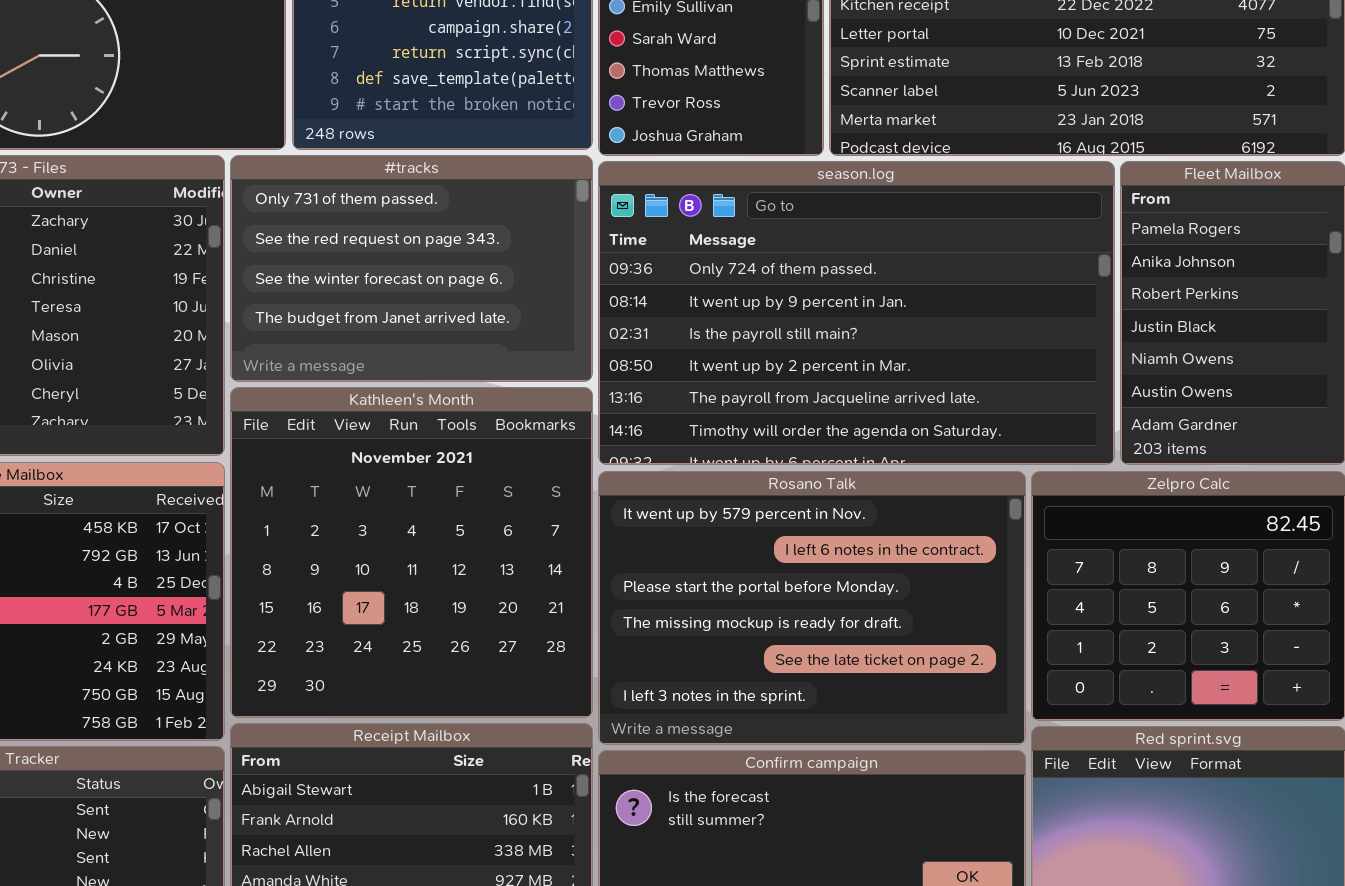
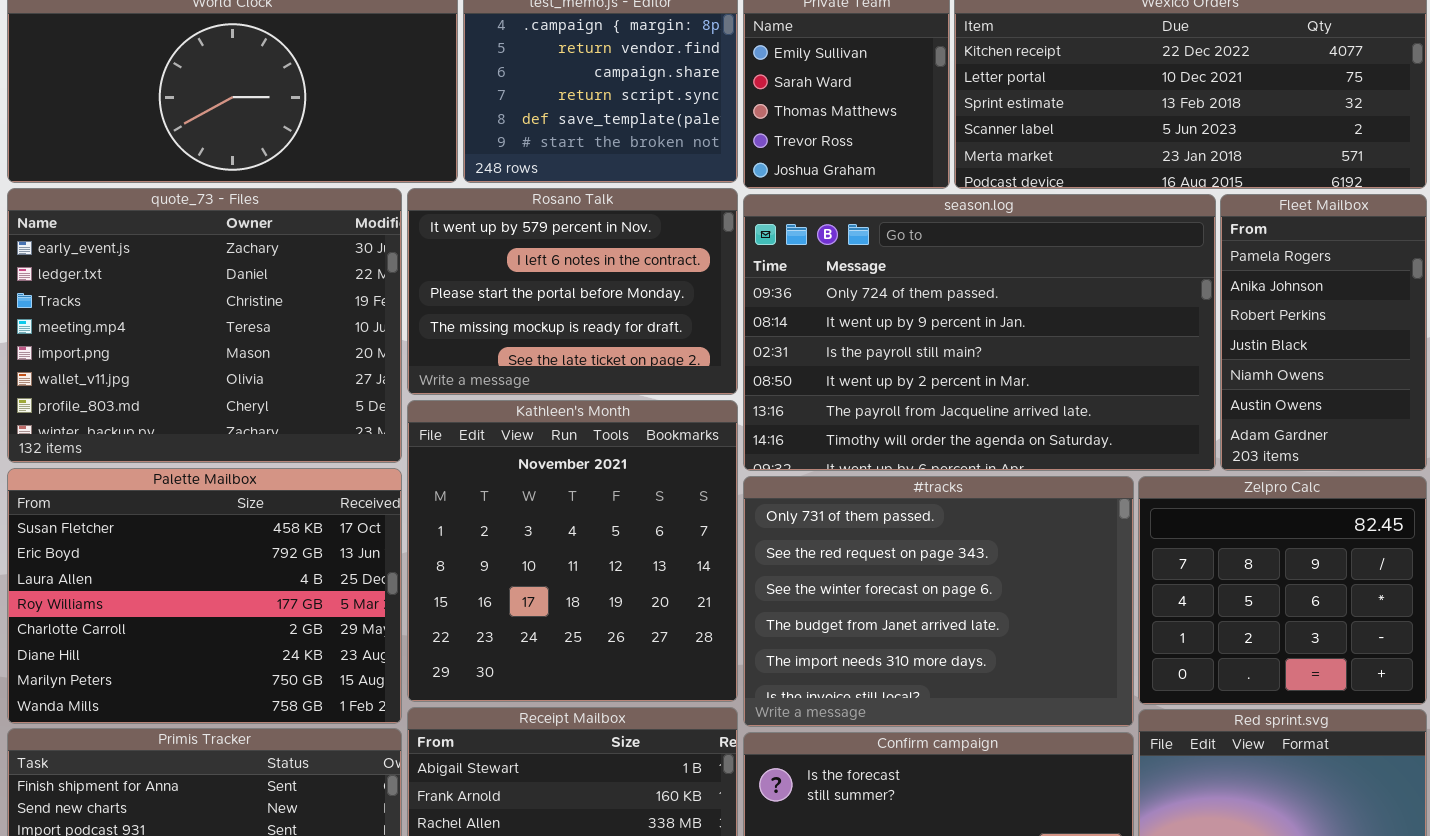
#tracks: [230,155,593,382] -> [743,476,1134,727], moved, resized
Rosano Talk: [598,471,1026,745] -> [407,188,738,395], moved, resized

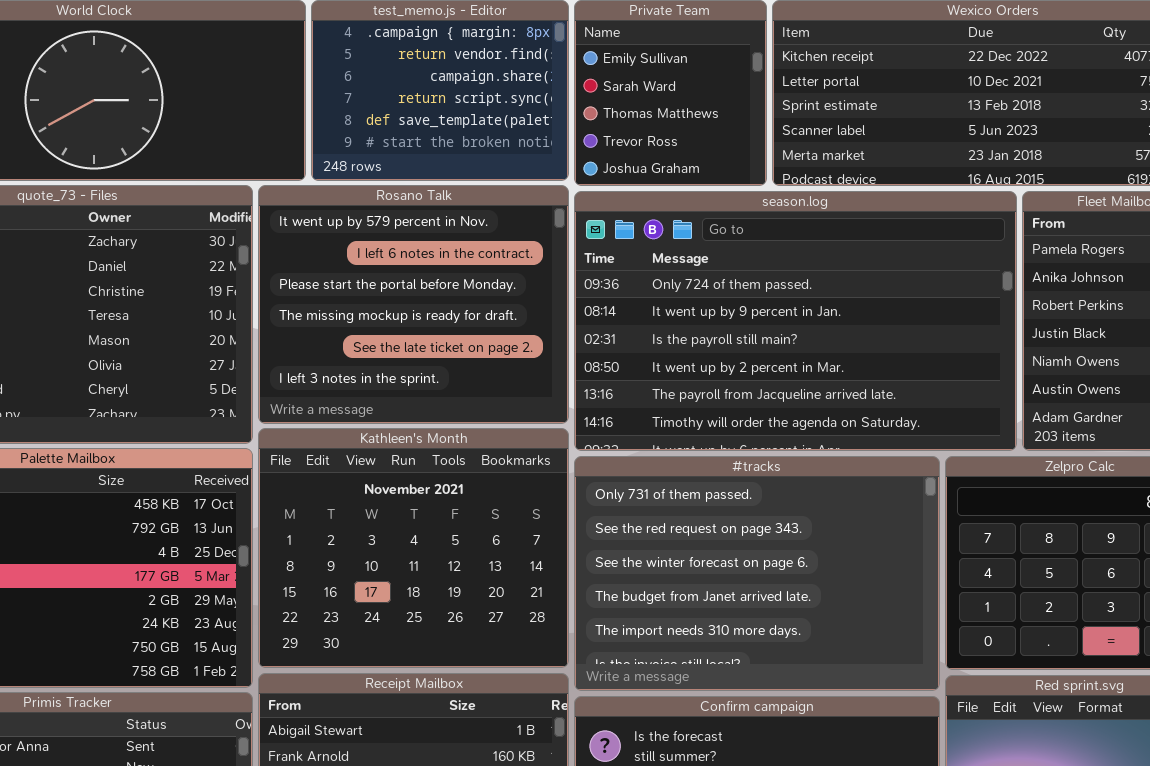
Rosano Talk: [407,188,738,395] -> [258,185,569,424], resized
Kathleen's Month: [407,400,738,702] -> [258,428,569,668], resized

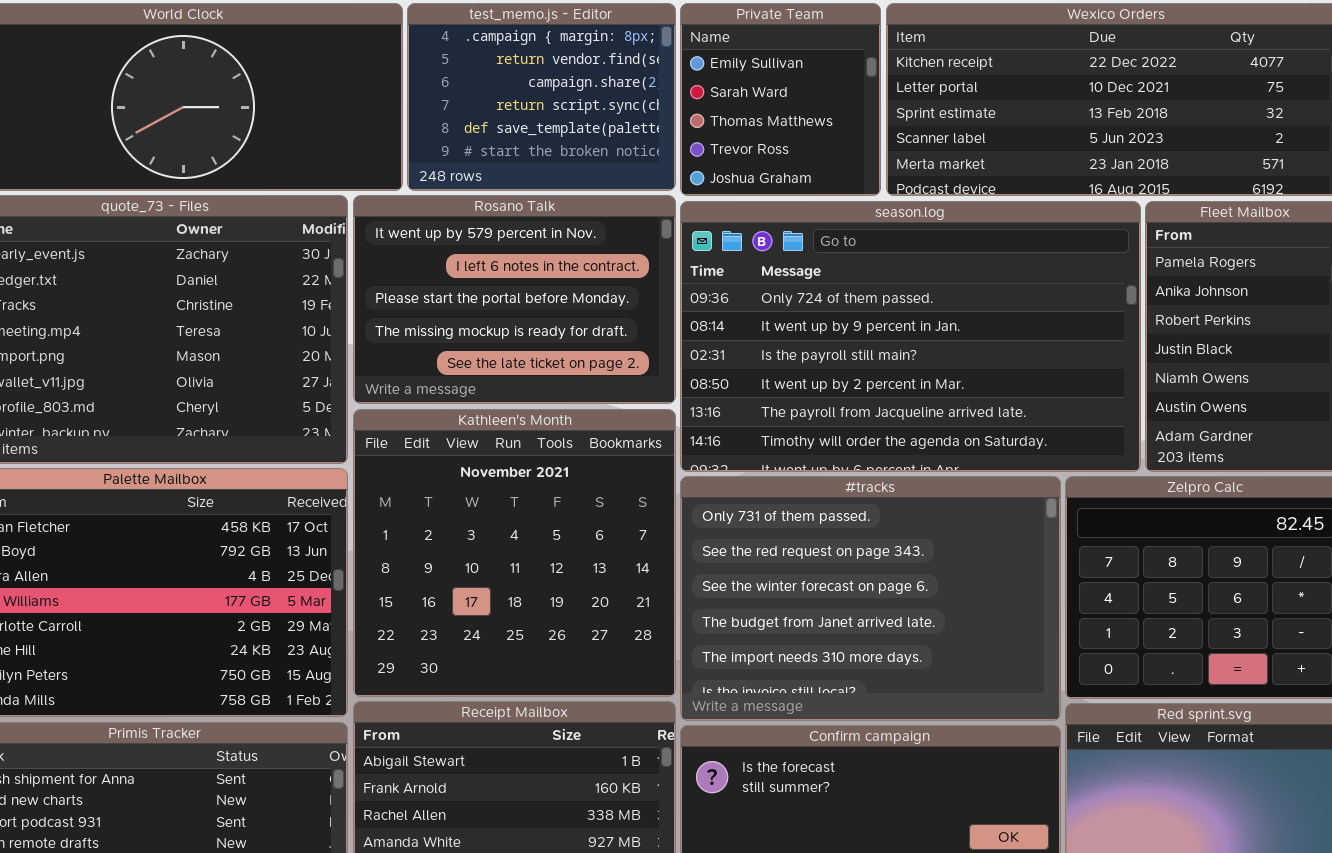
Rosano Talk: [258,185,569,424] -> [353,195,676,404], resized
Kathleen's Month: [258,428,569,668] -> [353,409,676,697], resized

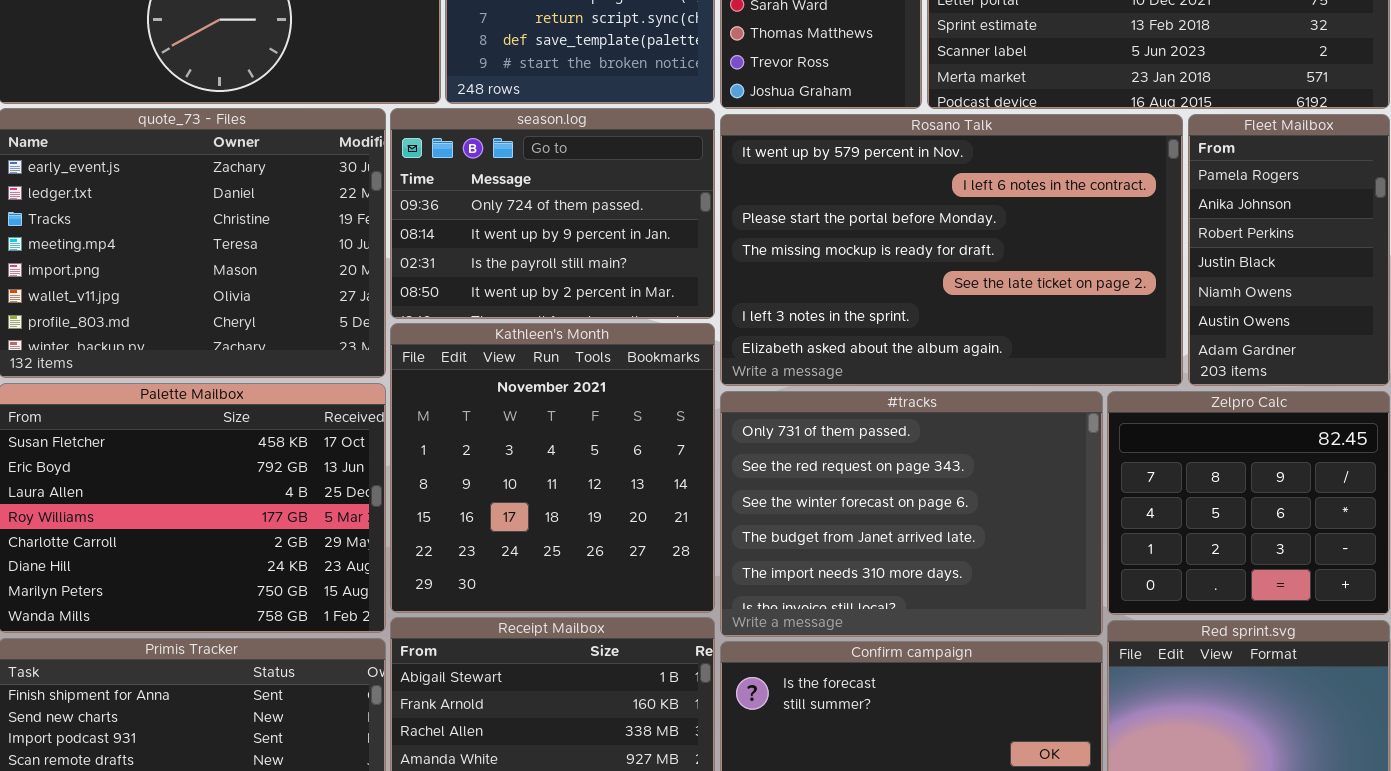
Rosano Talk: [353,195,676,404] -> [720,114,1183,386], moved, resized
season.log: [680,201,1141,472] -> [390,108,715,319], moved, resized

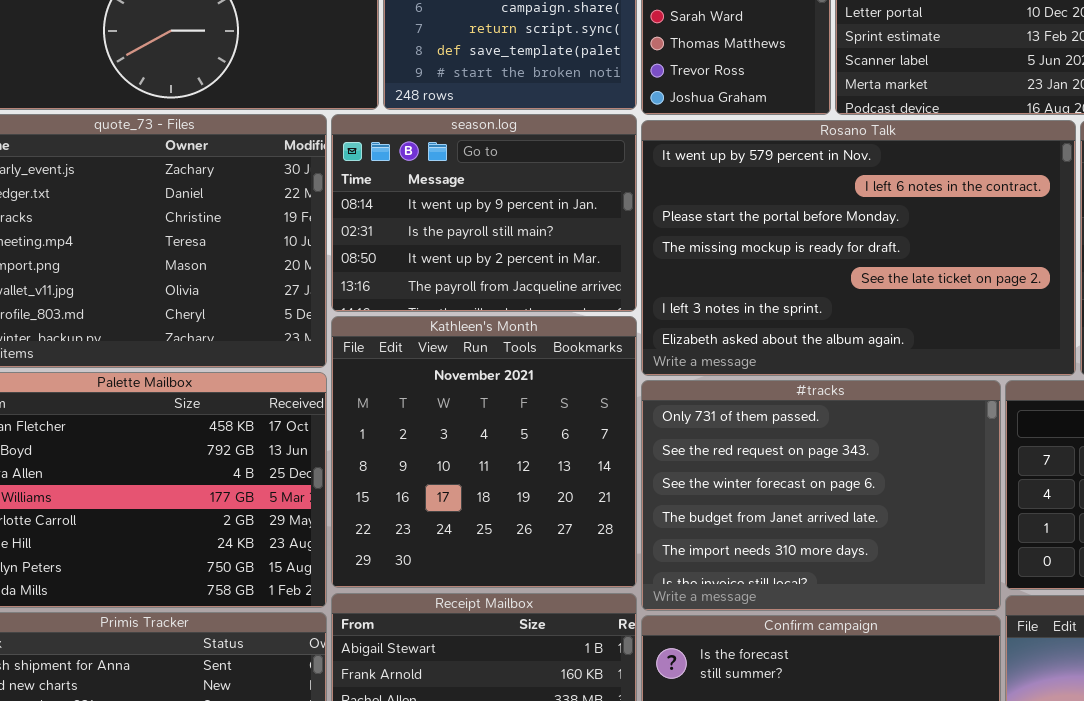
season.log: [390,108,715,319] -> [331,114,637,312], scrolled down 1 row

